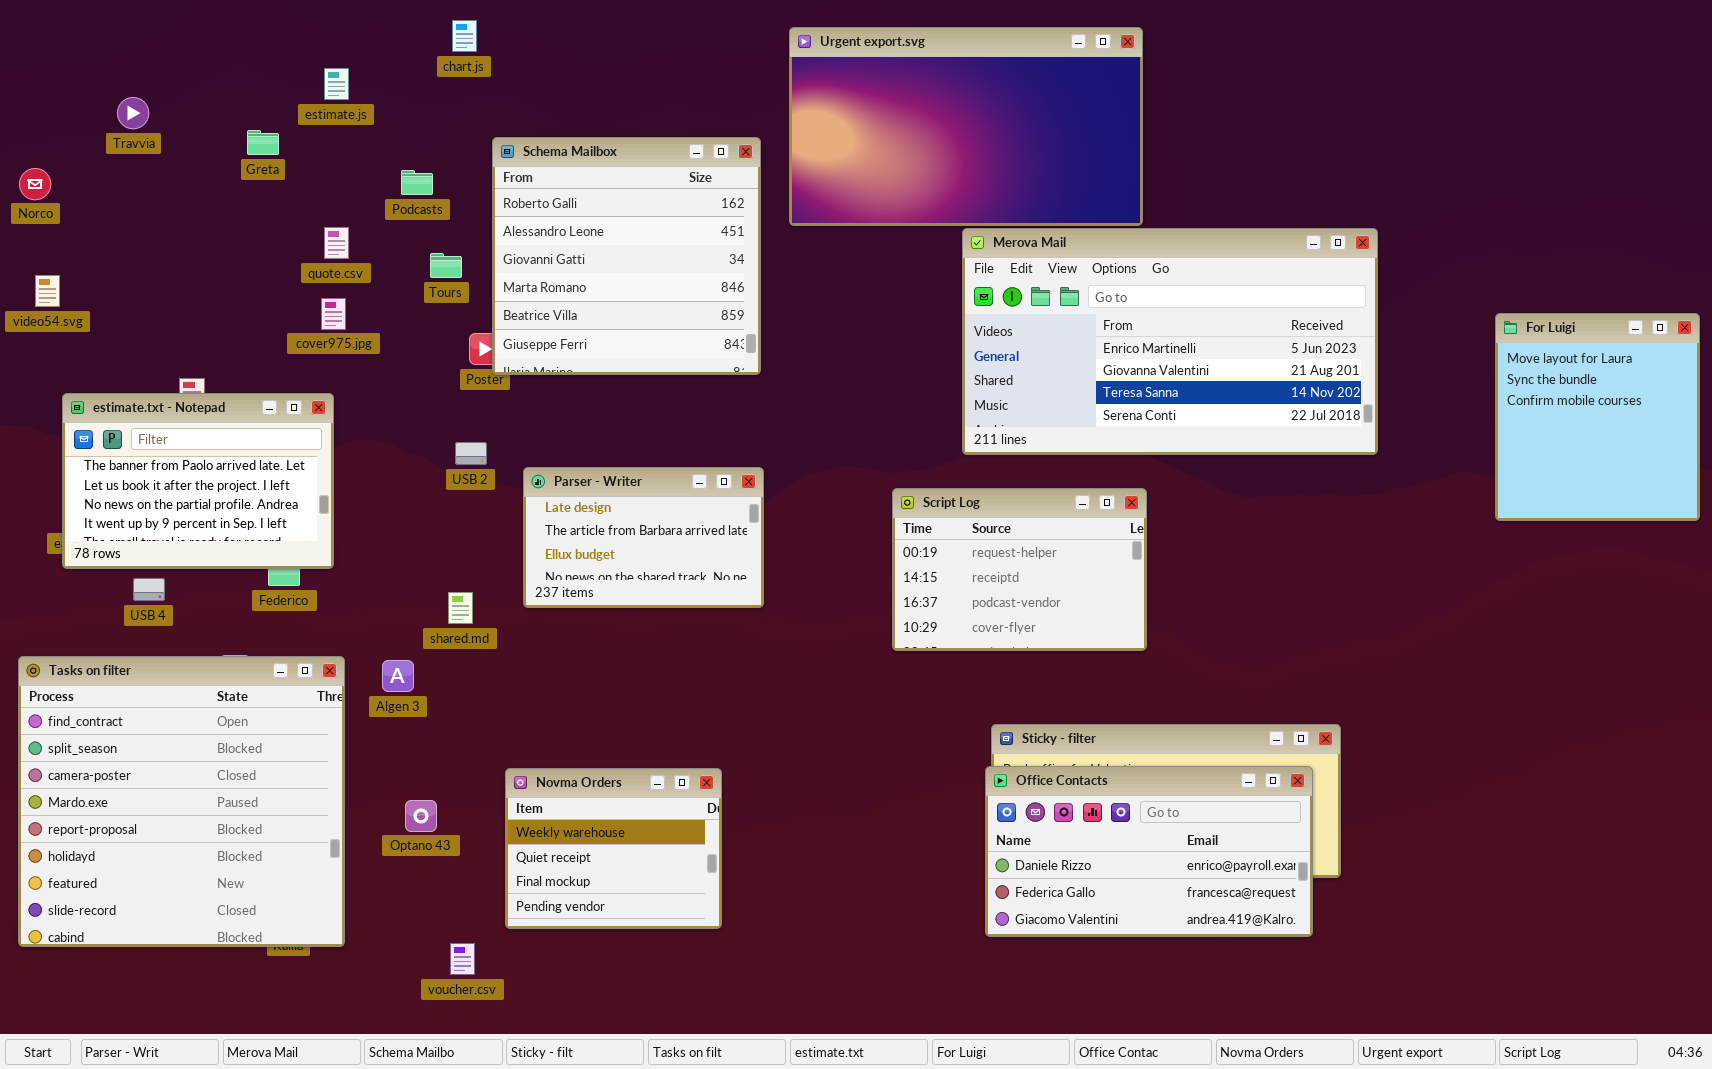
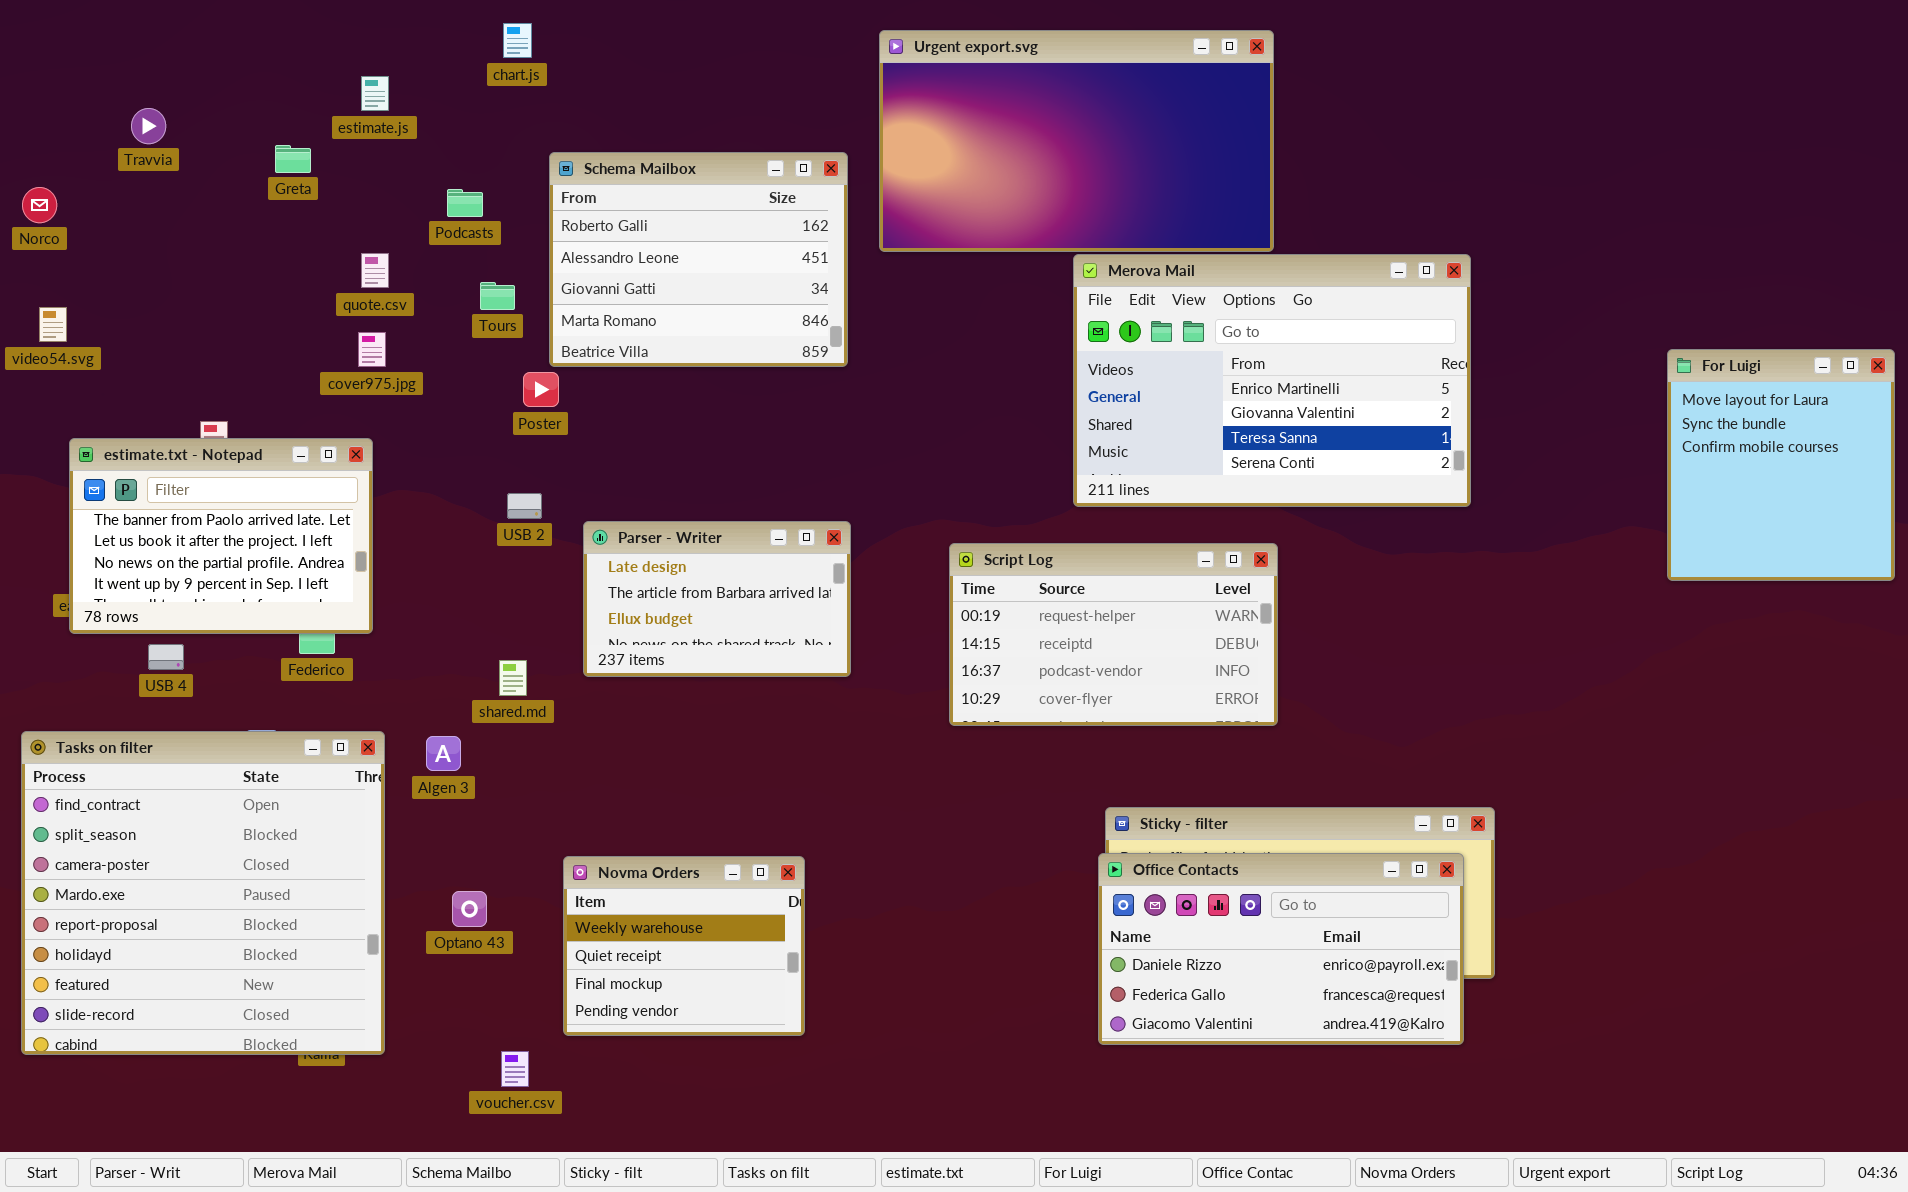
Schema Mailbox: [492,137,761,375] -> [549,152,848,367], resized
Merova Mail: [962,228,1378,455] -> [1073,254,1471,507], resized
Script Log: [892,488,1147,651] -> [949,543,1278,726], resized

